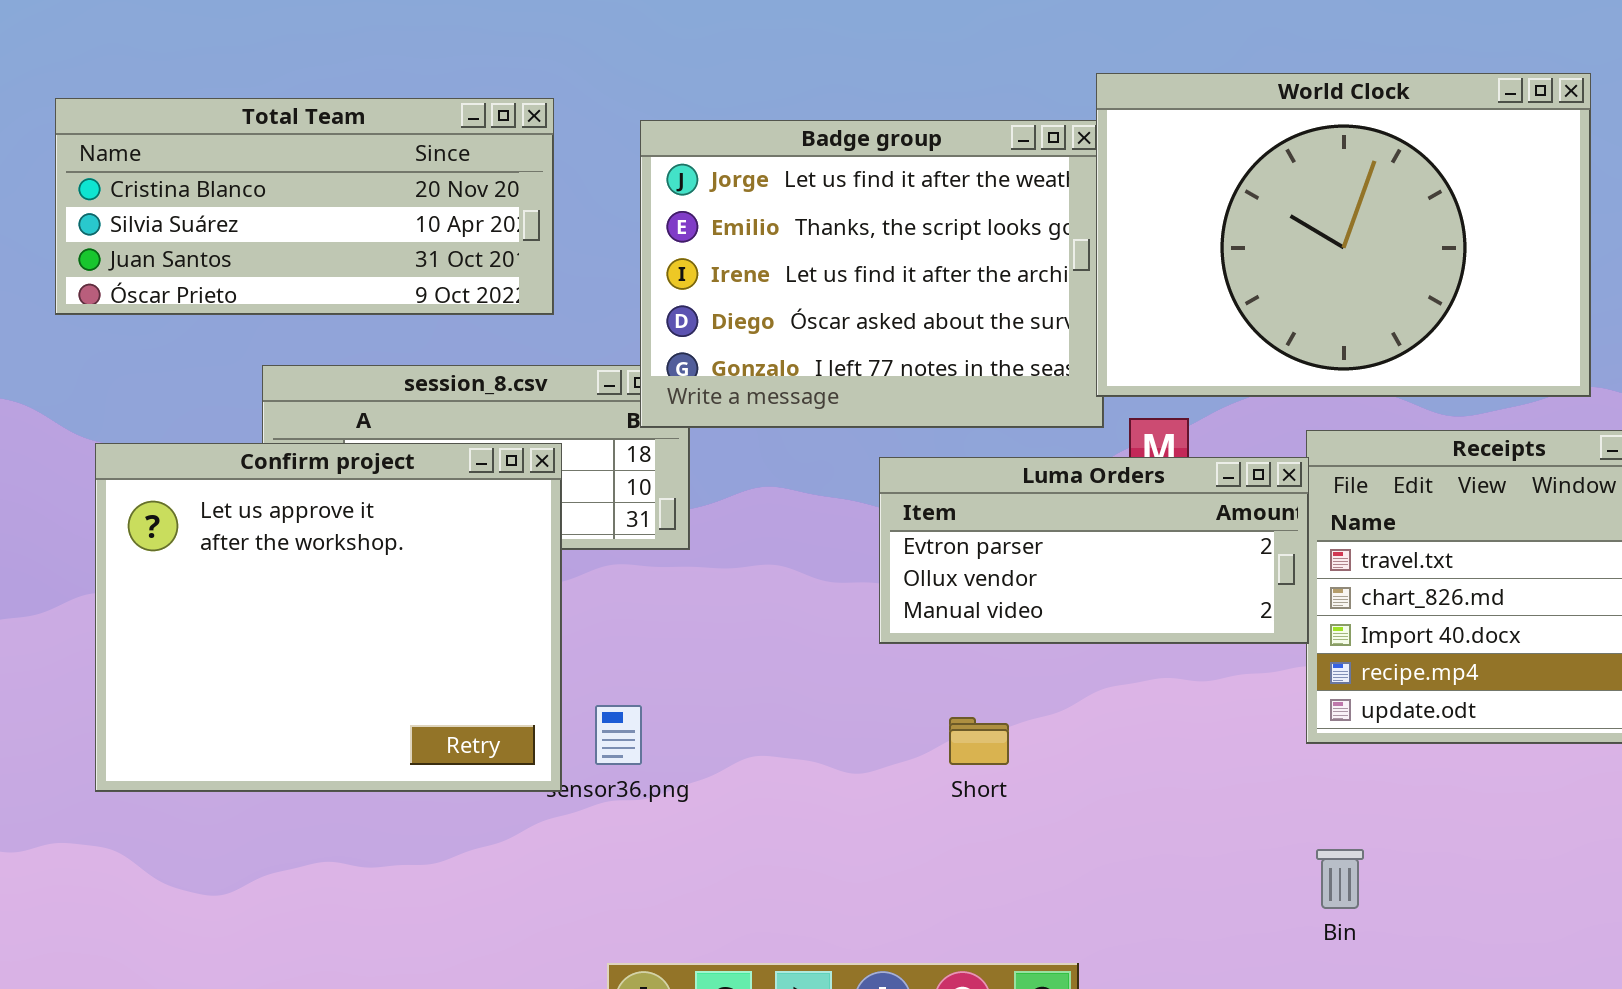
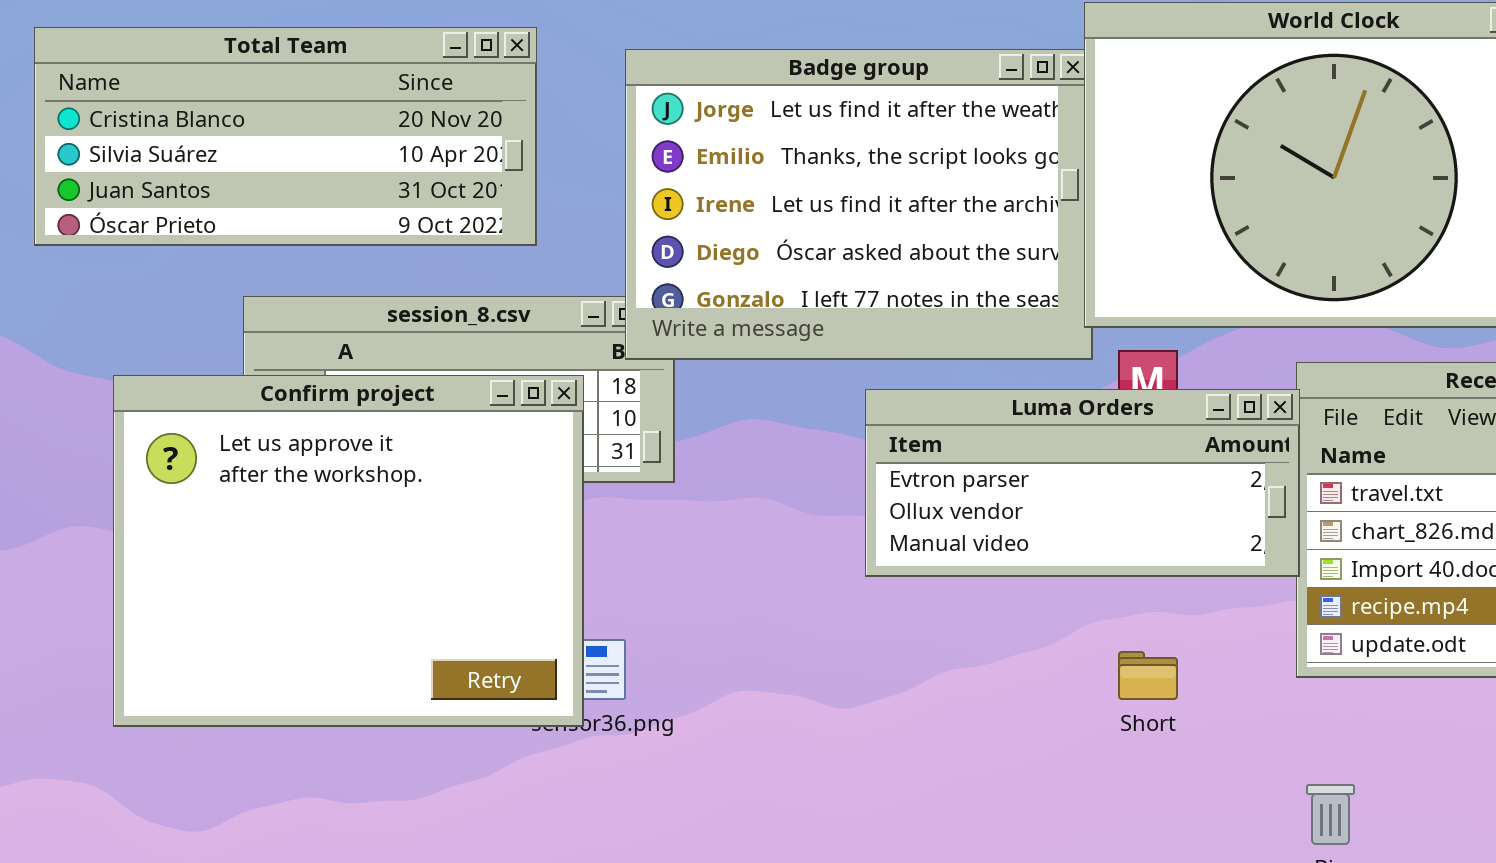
Confirm project: [95,443,562,792] -> [113,375,584,727], moved
Short: [949,717,1009,765] -> [1118,651,1178,700], moved

